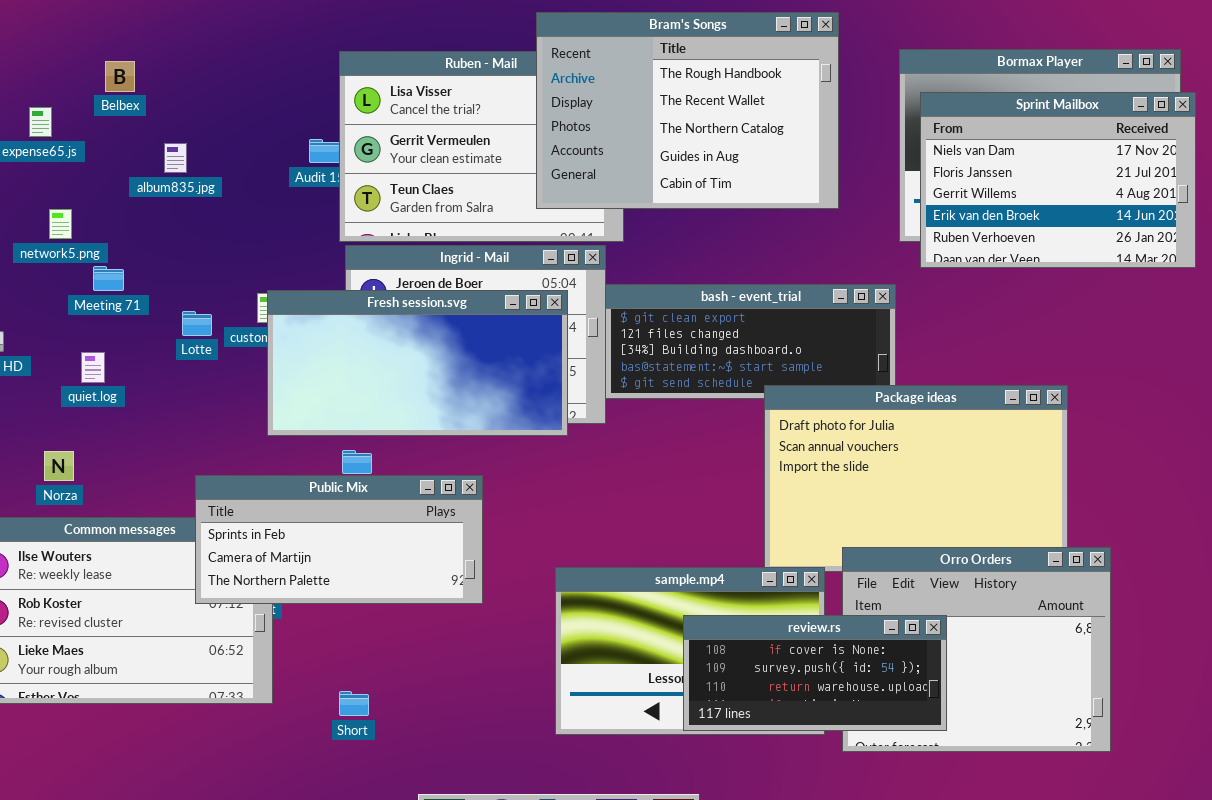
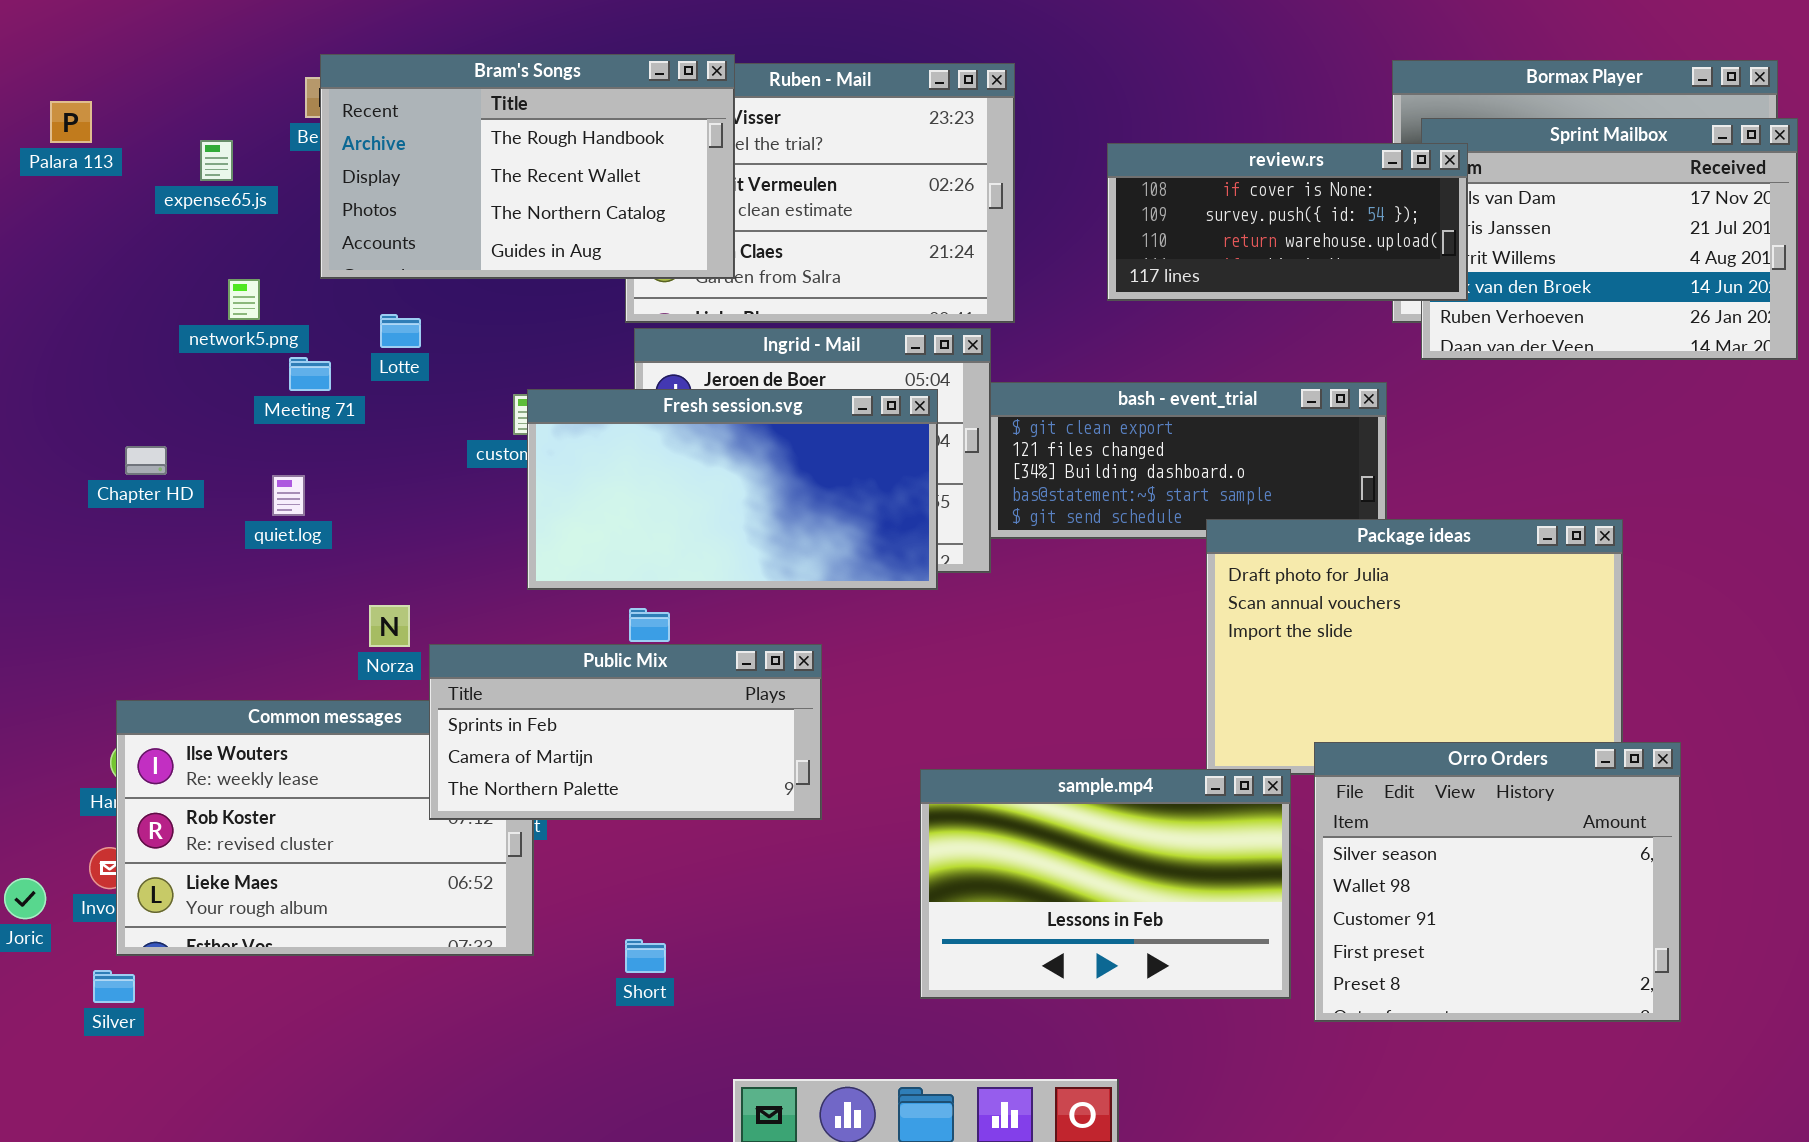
Bram's Songs: [536,12,839,209] -> [320,54,735,279], moved, resized
Lotte: [182,311,212,336] -> [380,314,421,348], moved
Norza: [44,451,74,481] -> [369,605,410,647], moved
review.rs: [683,615,947,731] -> [1107,143,1468,301], moved

